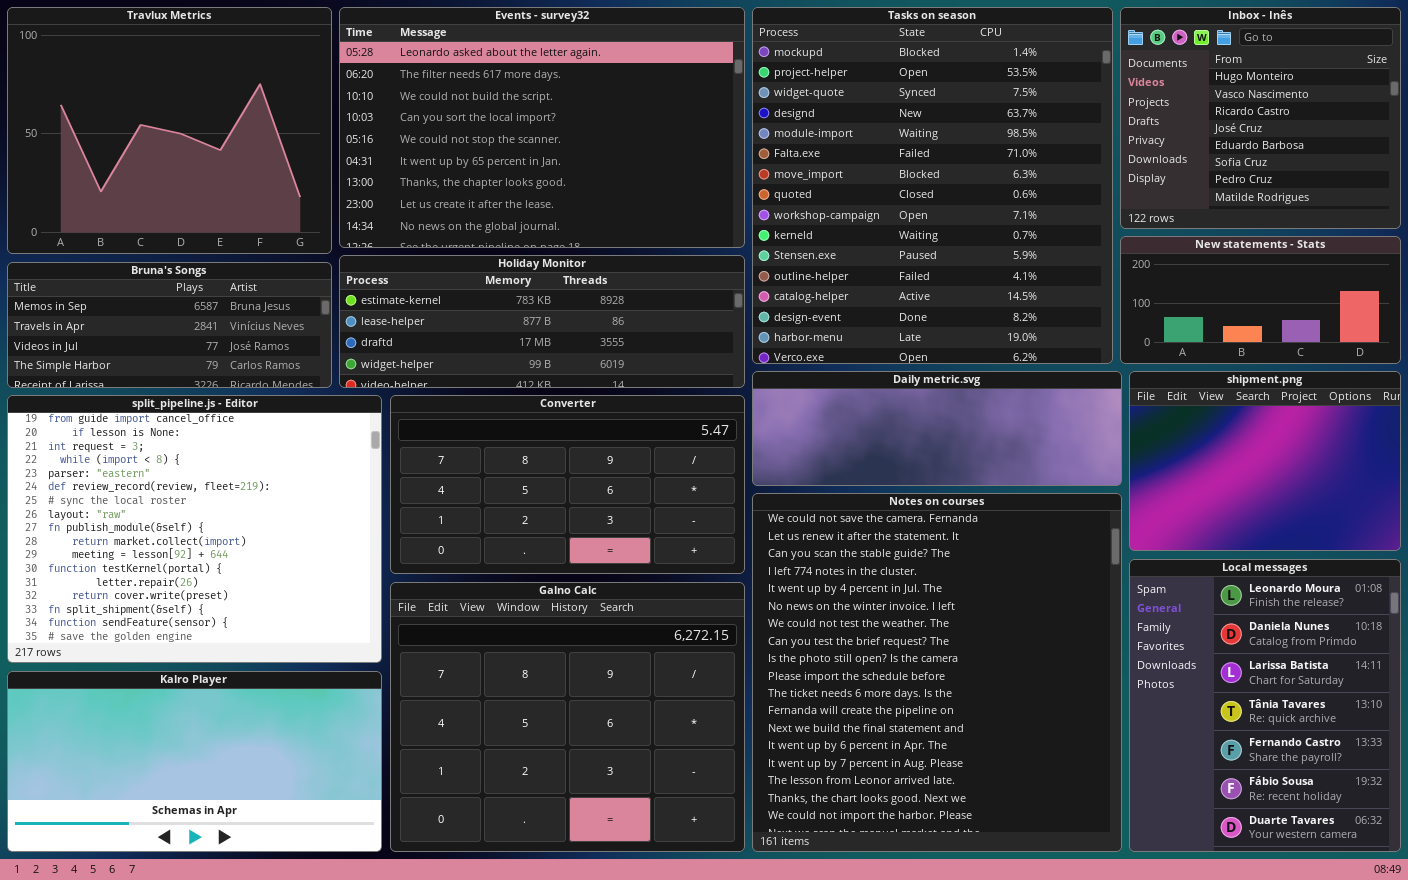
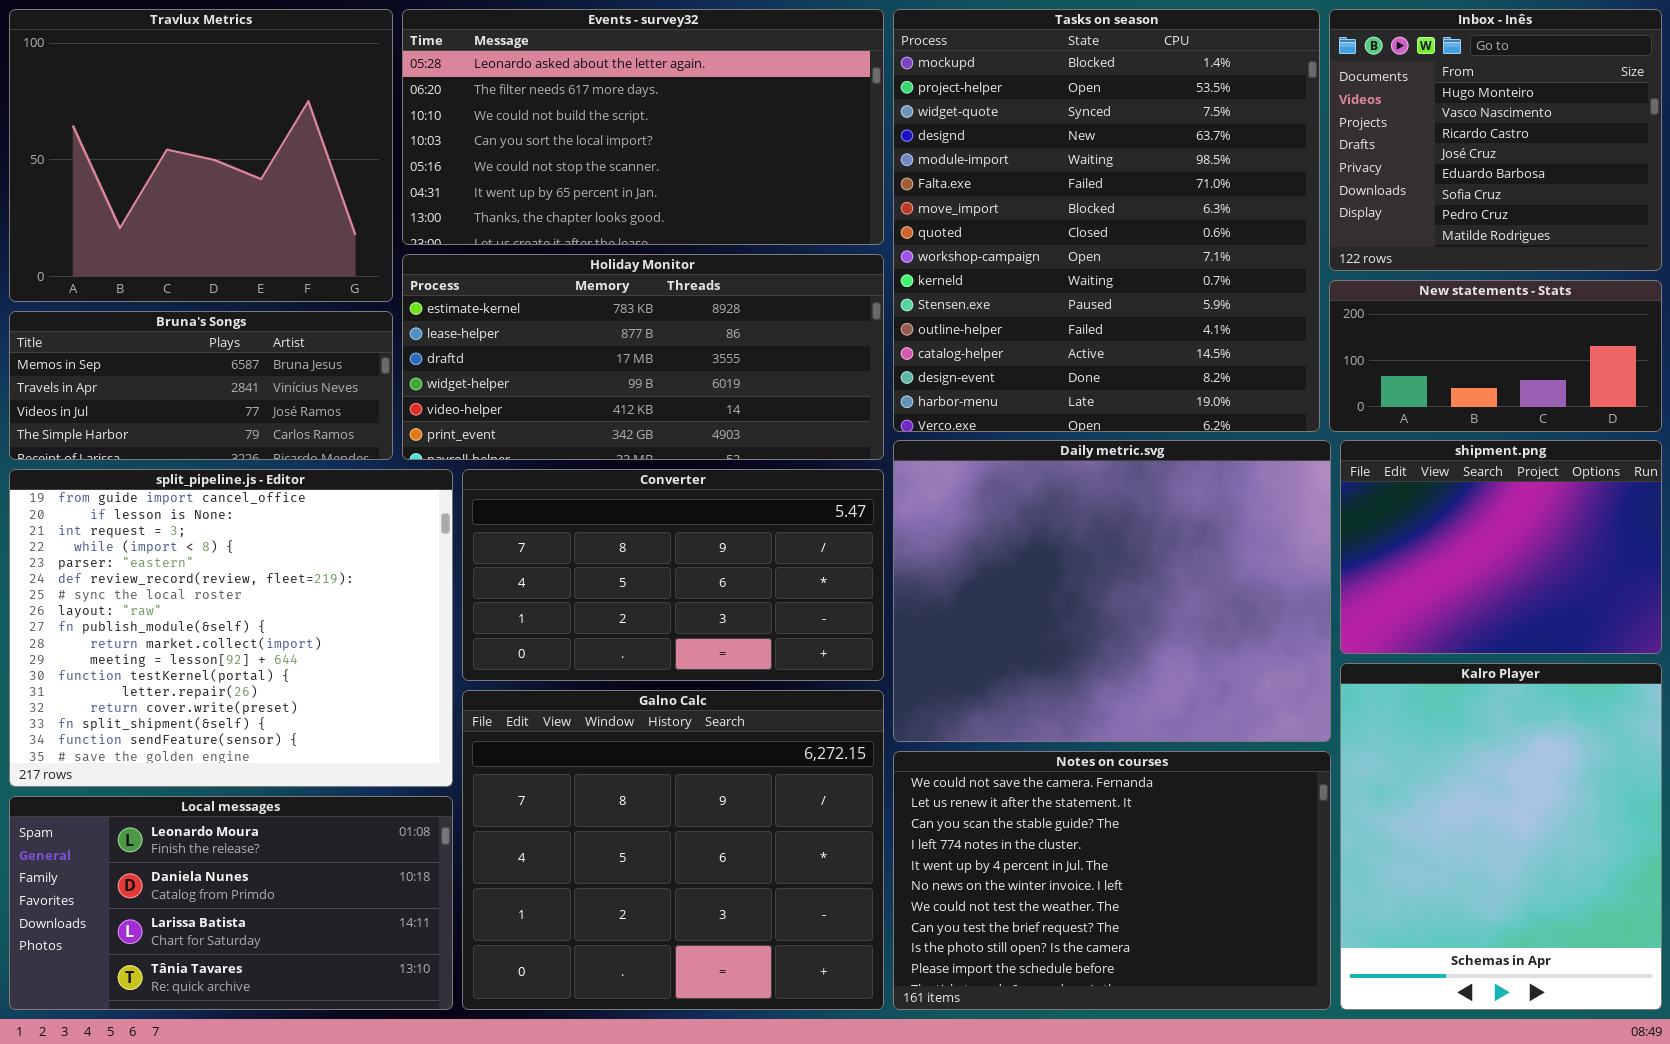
Events - survey32: [339,7,745,248] -> [402,9,884,245], resized
Holiday Monitor: [339,255,745,388] -> [402,254,884,460], resized
Daily metric.svg: [752,371,1122,486] -> [893,440,1331,742], resized
Notes on courses: [752,493,1122,852] -> [893,751,1331,1010], resized
Local messages: [1129,559,1401,852] -> [9,796,453,1010], moved, resized
Kalro Player: [7,671,382,852] -> [1340,663,1662,1010], moved, resized

